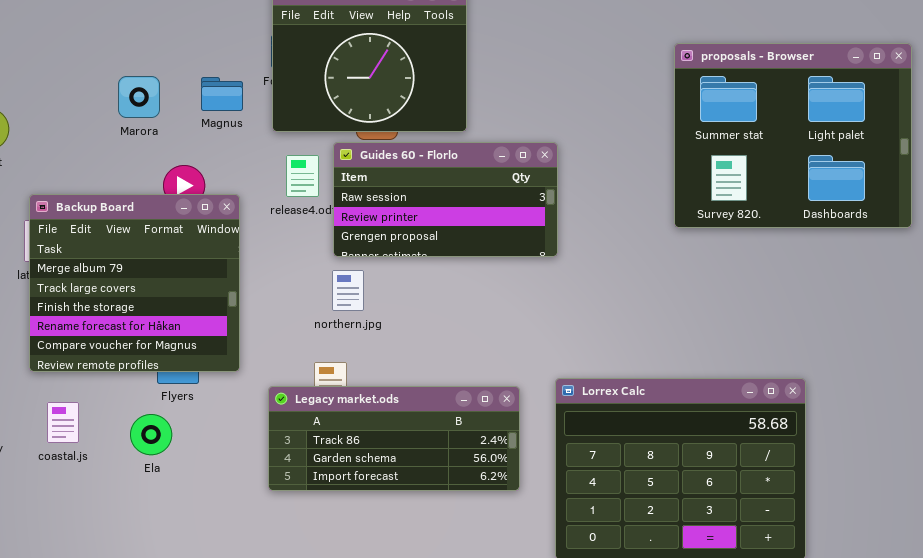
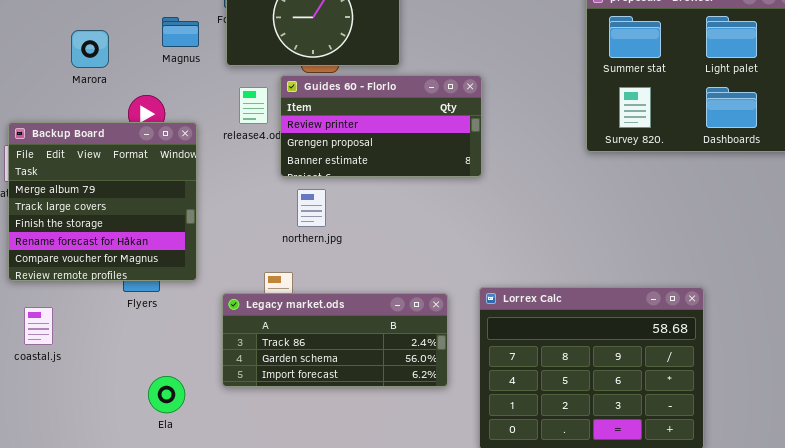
Marora: [118,76,160,118] -> [71,30,109,68], moved
Guides 60 - Florlo: [333,142,558,257] -> [280,75,482,177], scrolled down 1 row
northern.jpg: [332,270,364,311] -> [297,189,326,227], moved
Ela: [130,414,172,455] -> [148,376,185,413], moved

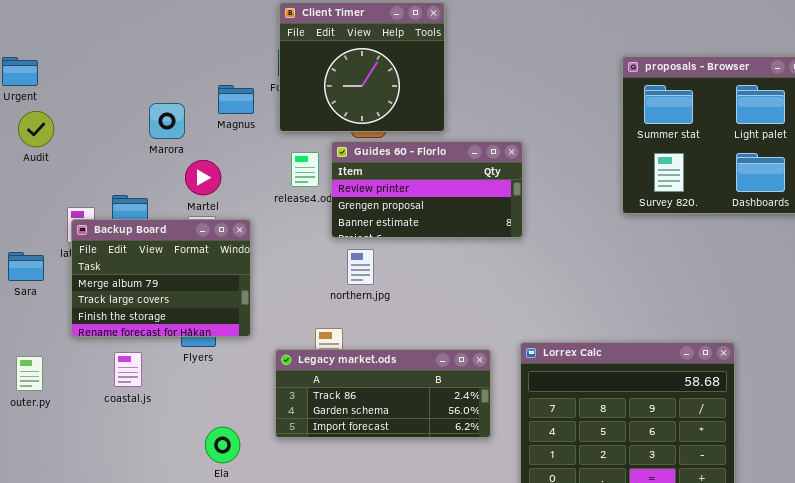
Marora: [71,30,109,68] -> [149,103,185,139], moved
Backup Board: [8,122,197,281] -> [71,219,251,337], resized
coastal.js: [24,307,53,345] -> [114,352,142,387], moved

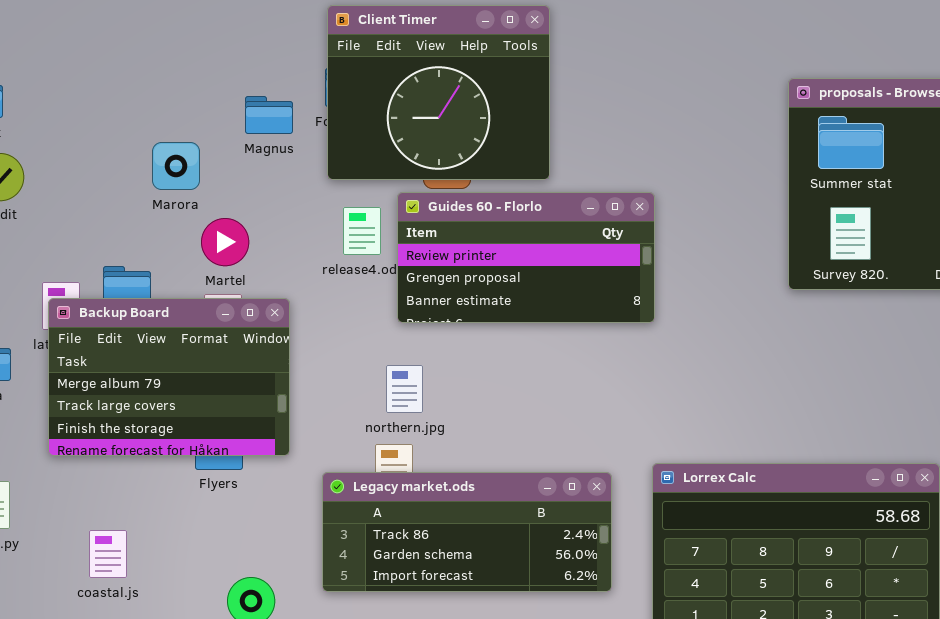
Magnus: [218,85,254,114] -> [245,96,293,134], moved
northern.jpg: [347,249,374,285] -> [386,365,423,413], moved
coastal.js: [114,352,142,387] -> [89,530,127,578], moved

